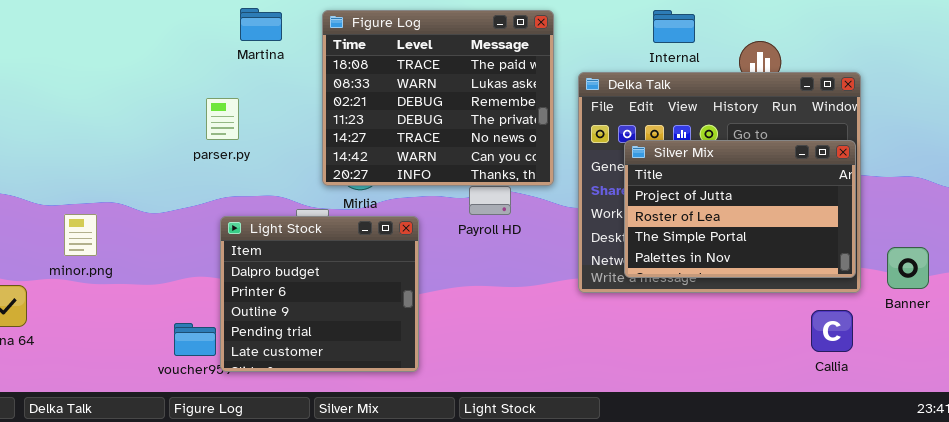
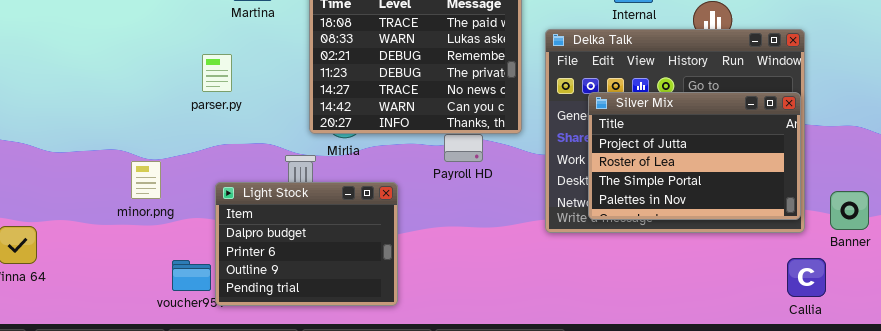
minor.png: [64,214,97,256] -> [131,161,161,199], moved
Light Stock: [220,216,419,372] -> [215,182,398,306], resized
Callia: [811,310,853,352] -> [787,258,826,297], moved

